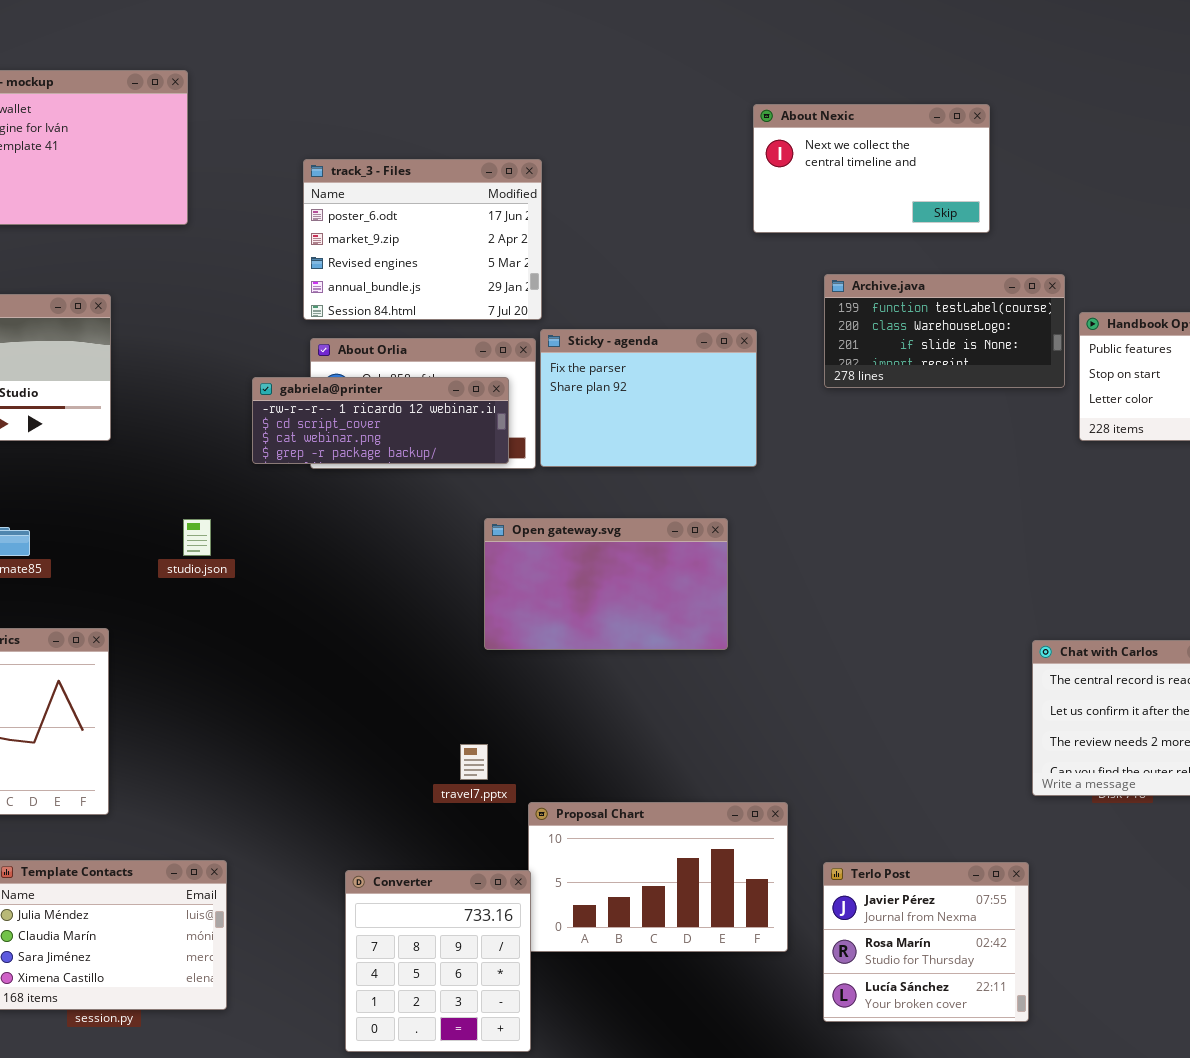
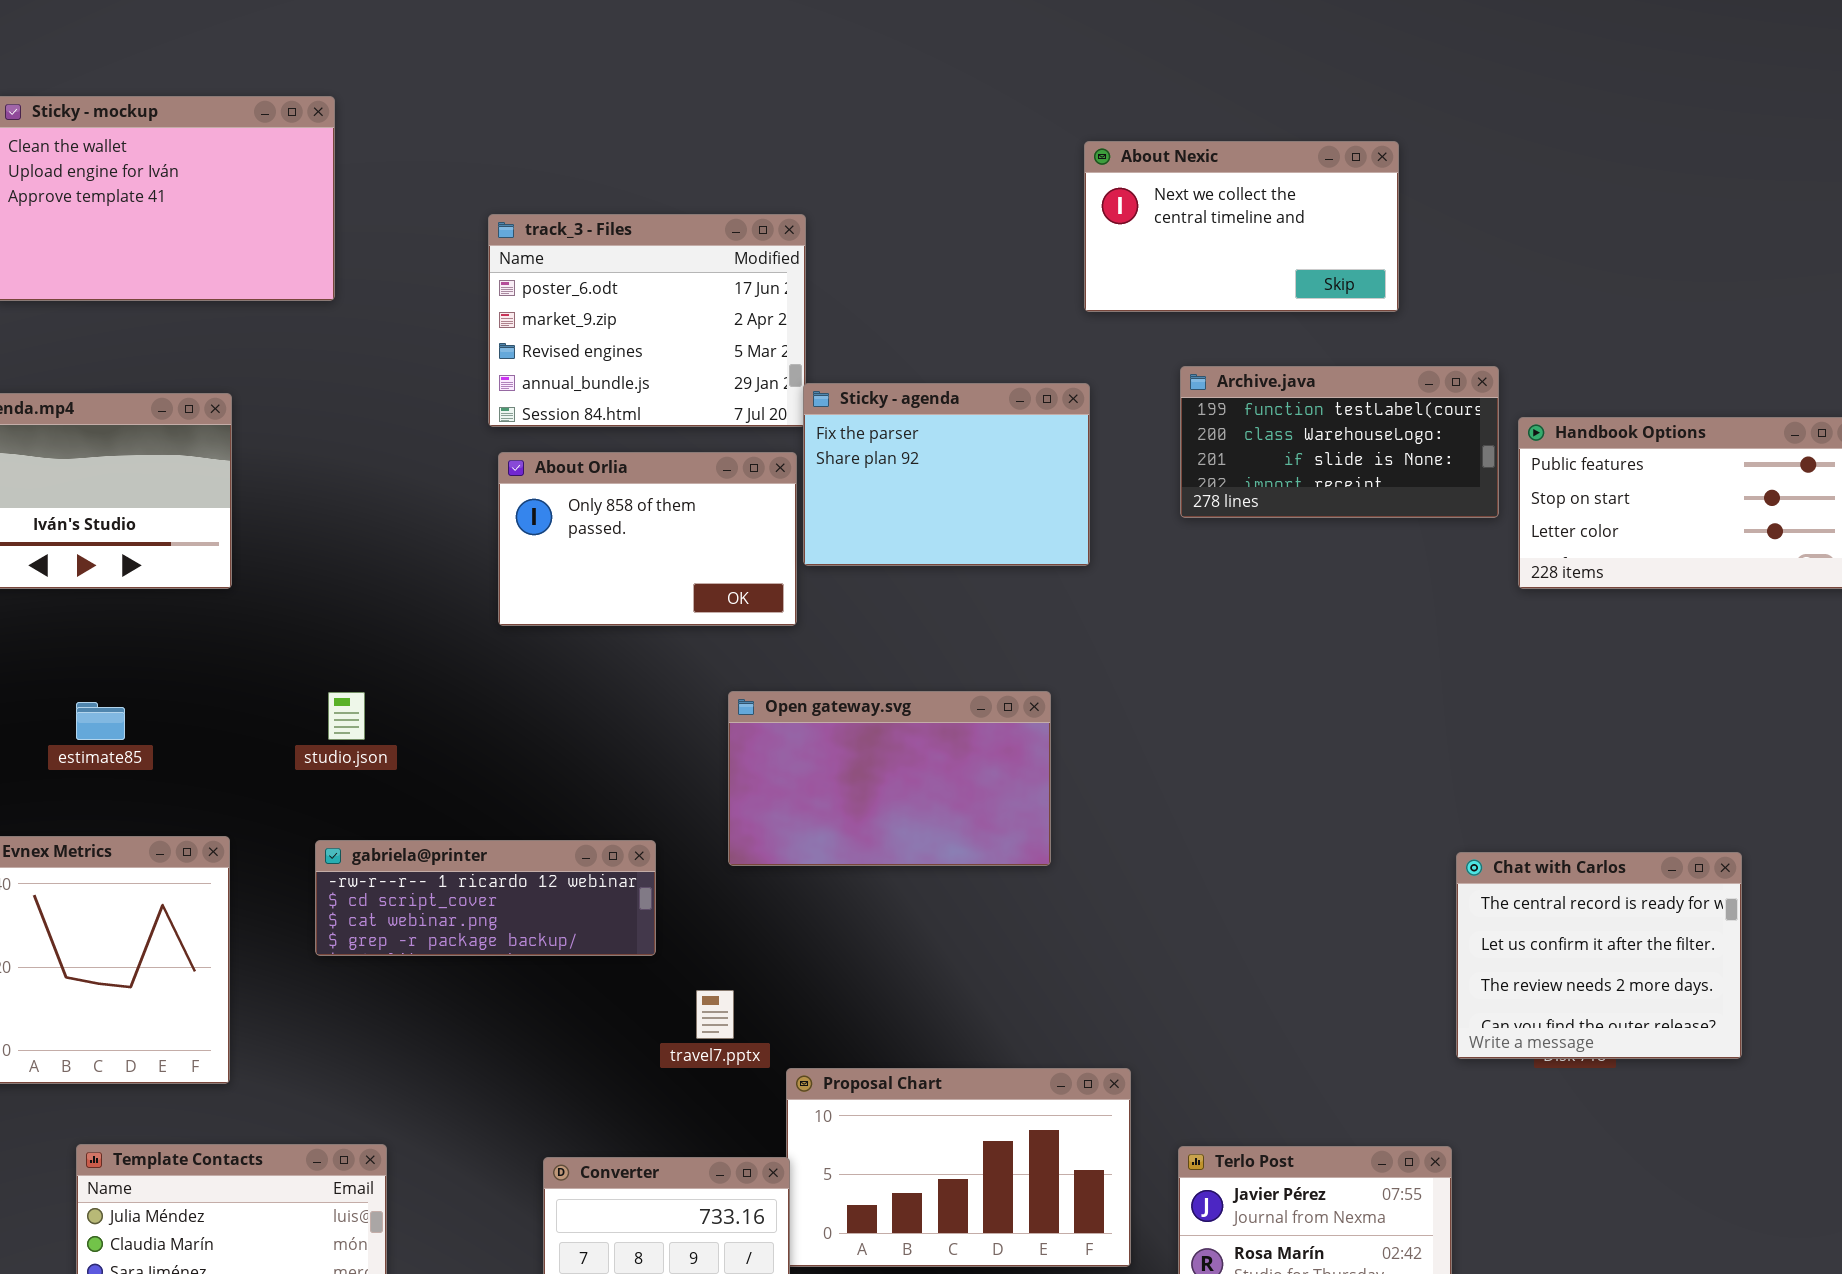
Sticky - agenda: [540,329,757,467] -> [803,383,1090,566], moved
gabriela@printer: [252,377,509,464] -> [315,840,656,956], moved

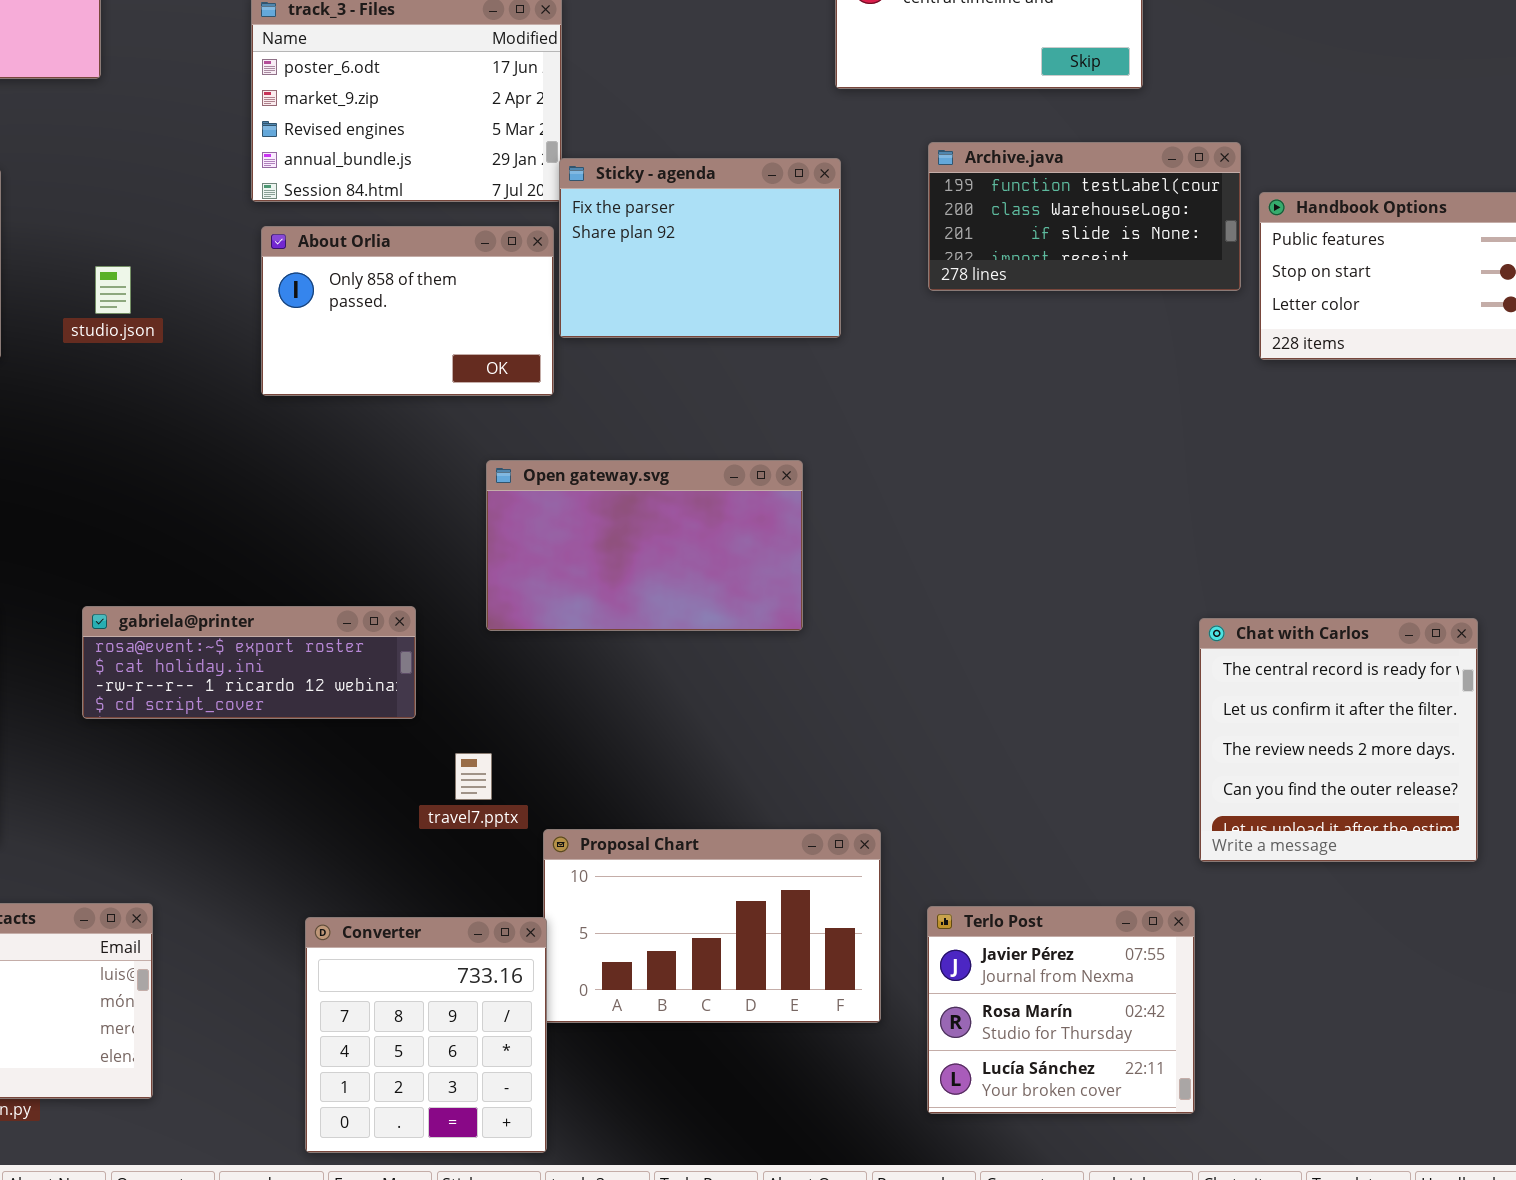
studio.json: [328,692,365,740] -> [95,266,131,314], moved
gabriela@printer: [315,840,656,956] -> [82,606,416,719], scrolled up 2 rows
Chat with Carlos: [1456,852,1742,1059] -> [1199,618,1478,862], resized

